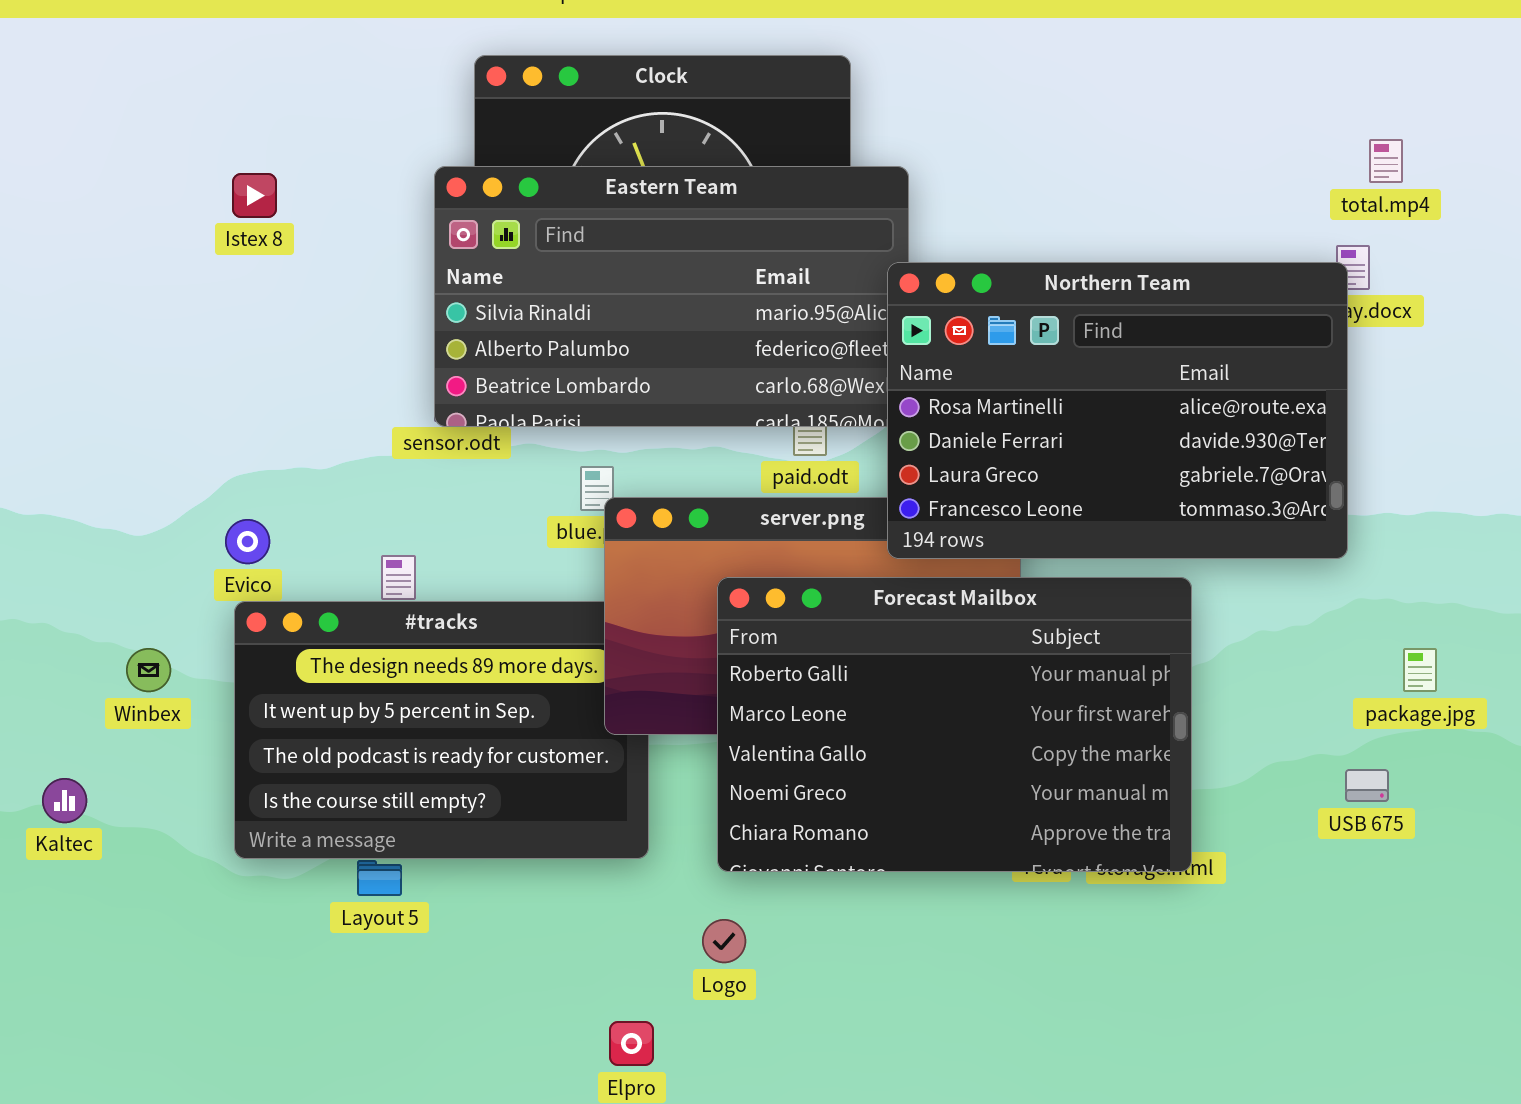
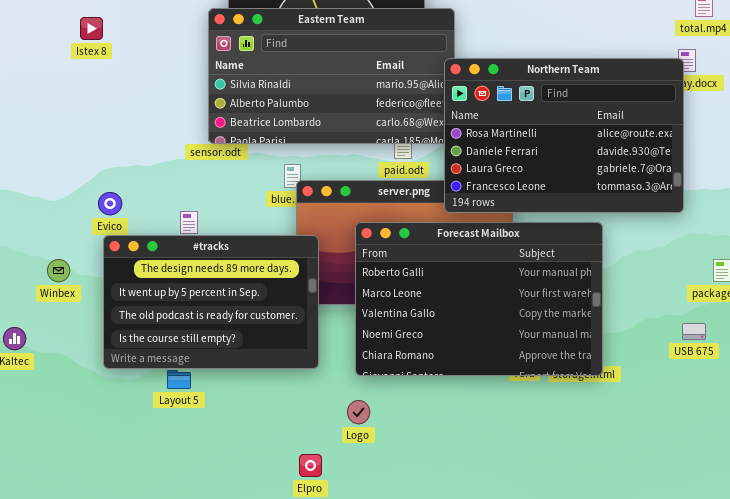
Istex 8: [232,173,277,218] -> [80,17,103,40], moved
#tracks: [234,601,649,859] -> [103,235,319,369], raised

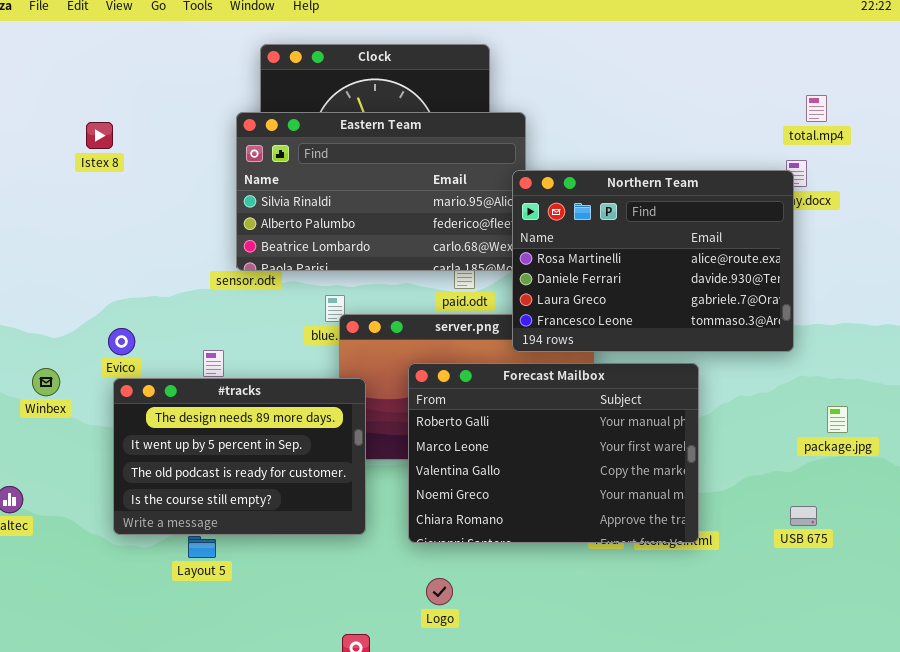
Winbex: [47,259,70,282] -> [32,368,60,396], moved
USB 675: [682,323,706,340] -> [790,506,817,526], moved
Logo: [347,400,370,424] -> [426,578,453,605], moved

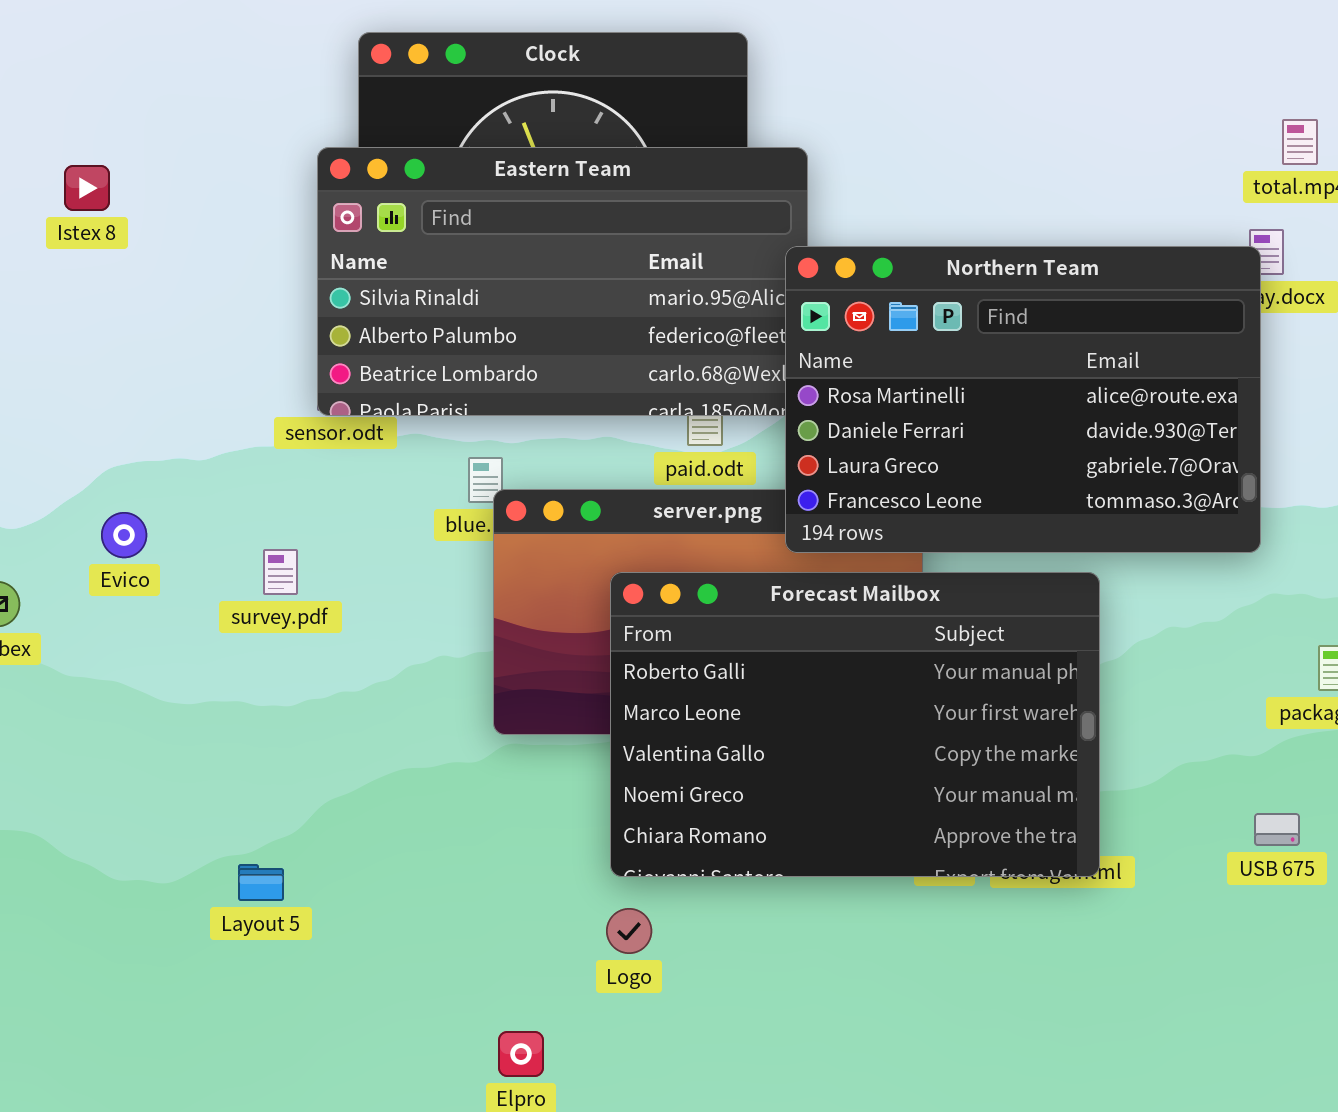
#tracks: [113,378,366,535] -> none, closed
Logo: [426,578,453,605] -> [606,908,652,954], moved

